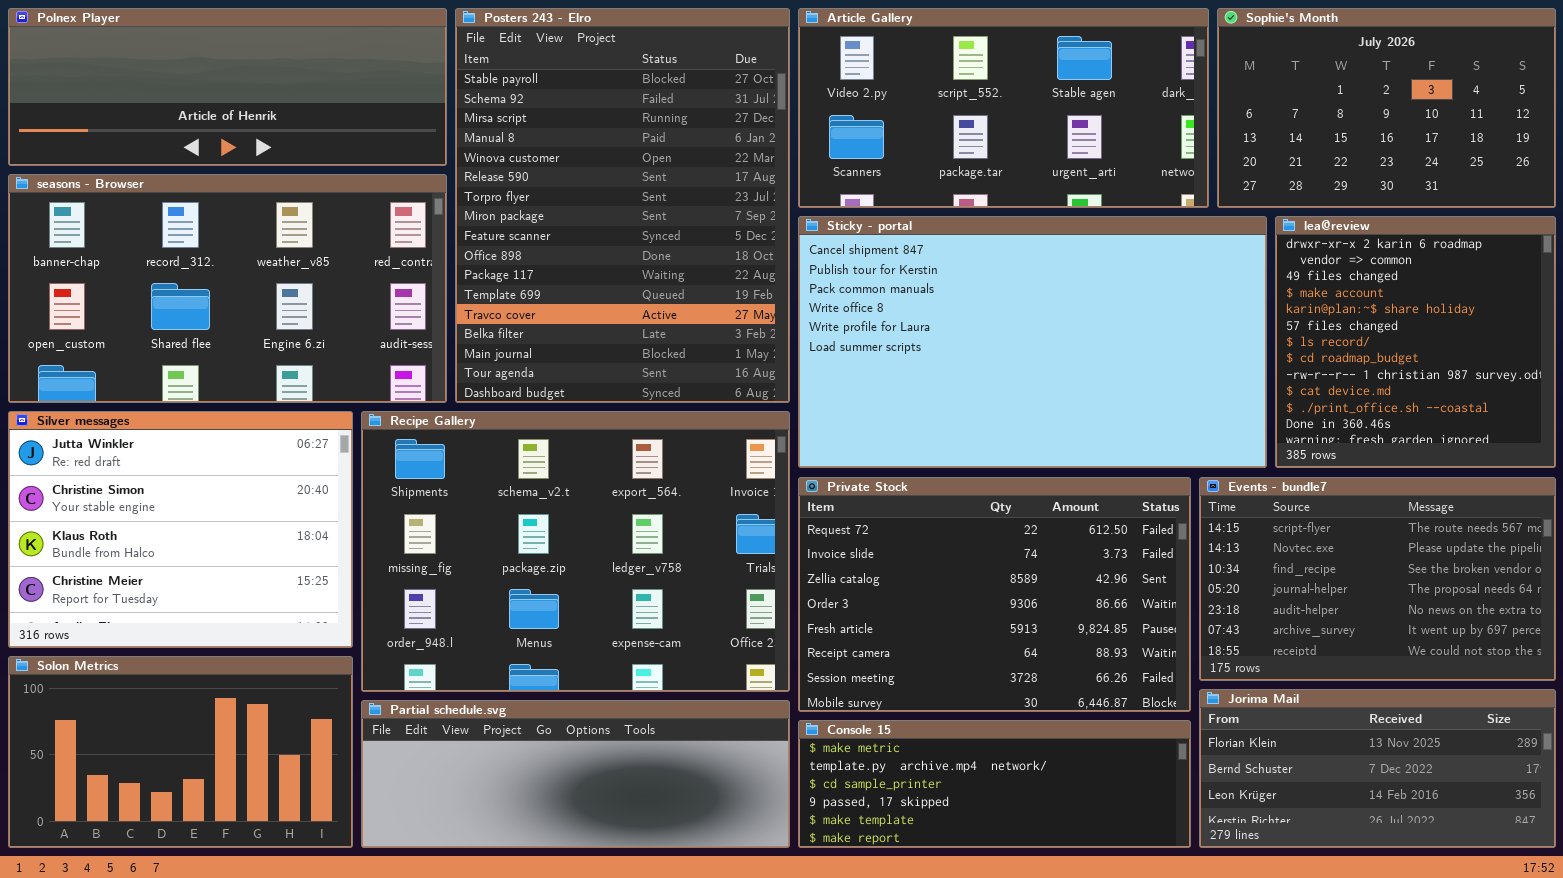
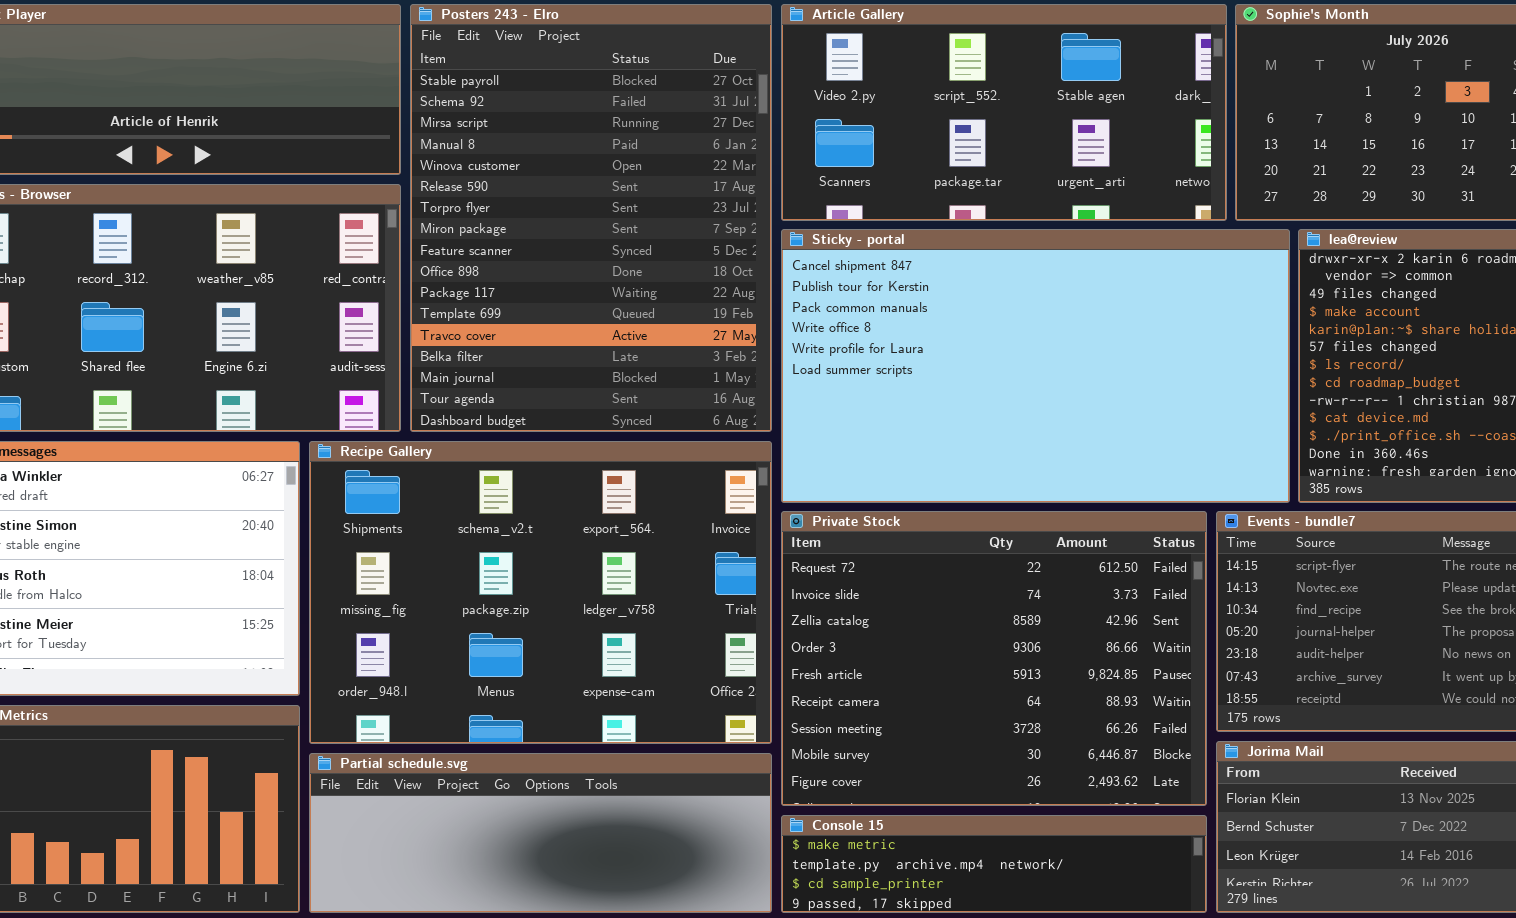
Private Stock: [798,477,1191,712] -> [781,511,1207,806], resized
Console 15: [798,720,1191,848] -> [781,815,1207,913], resized

